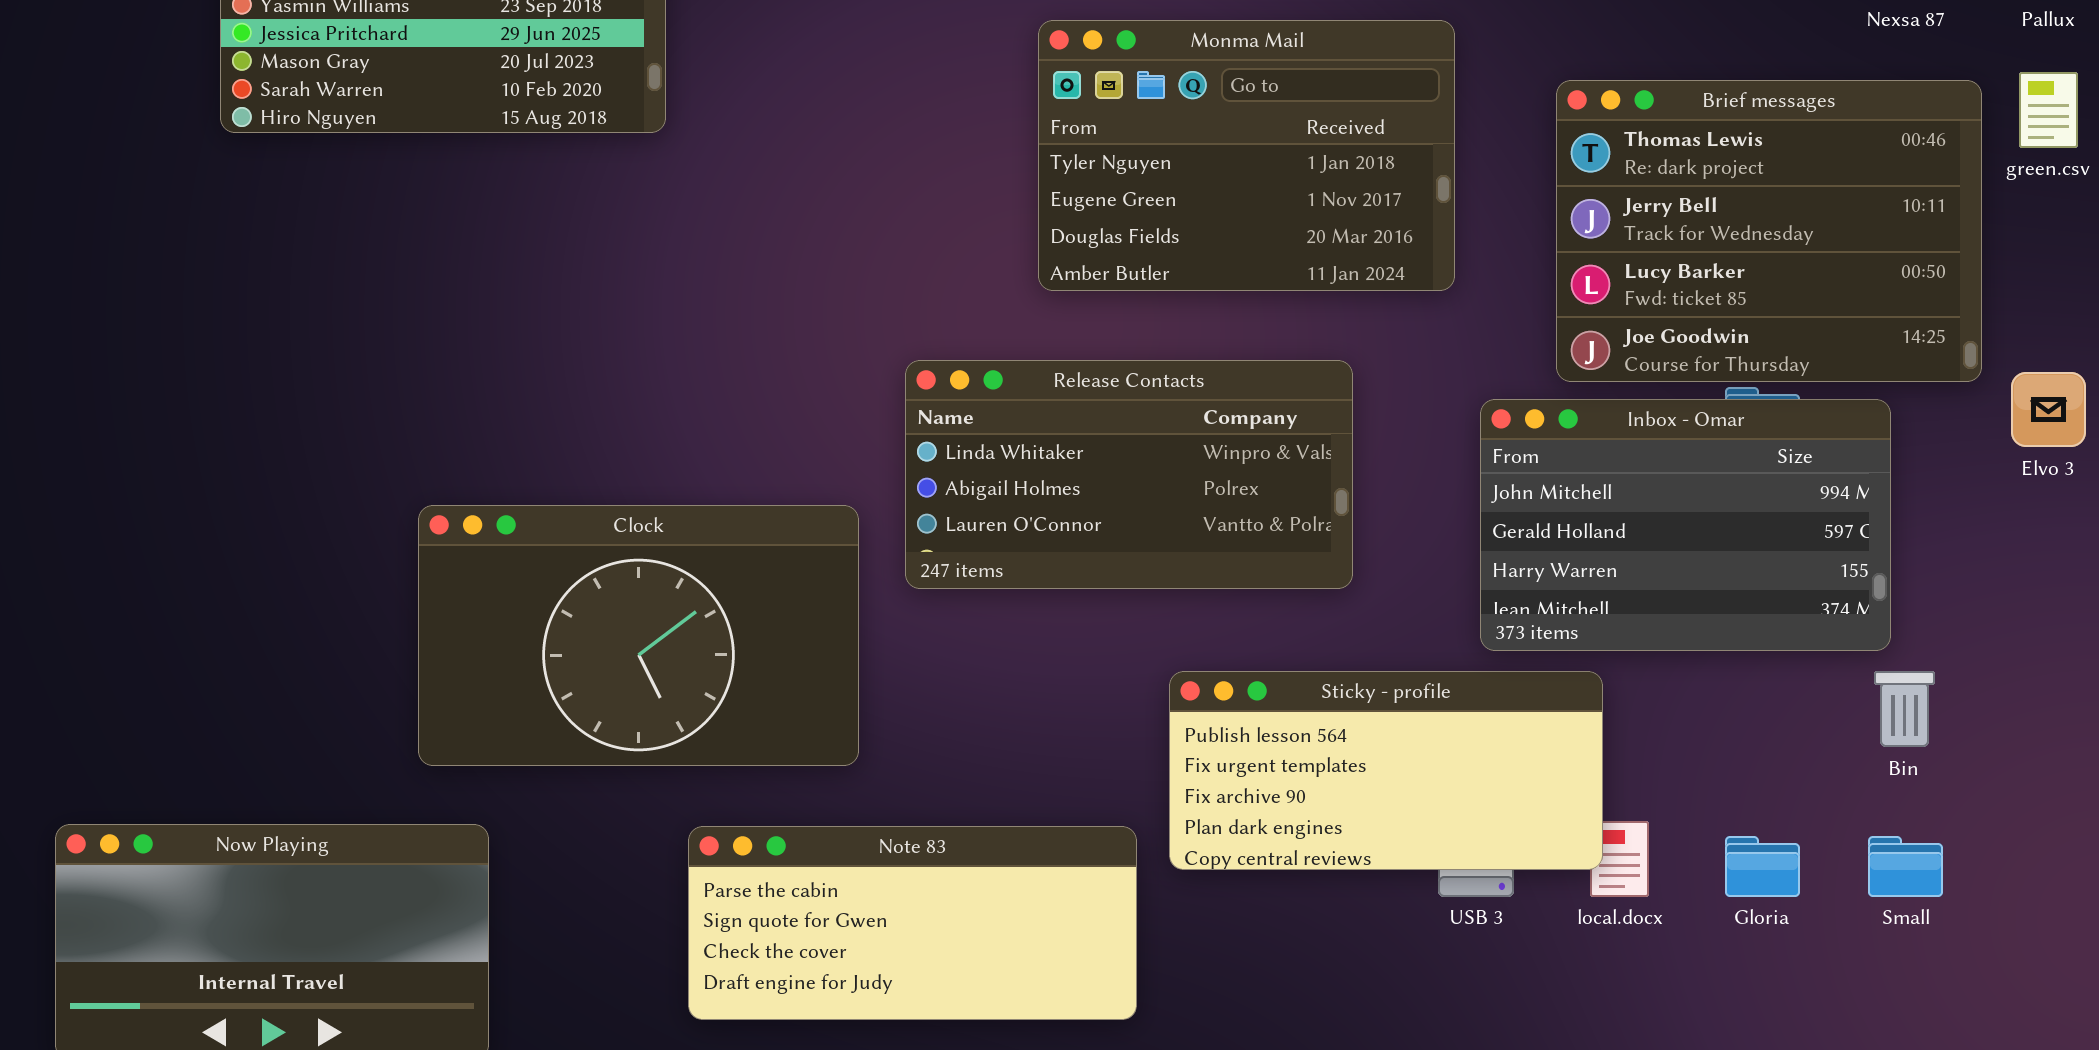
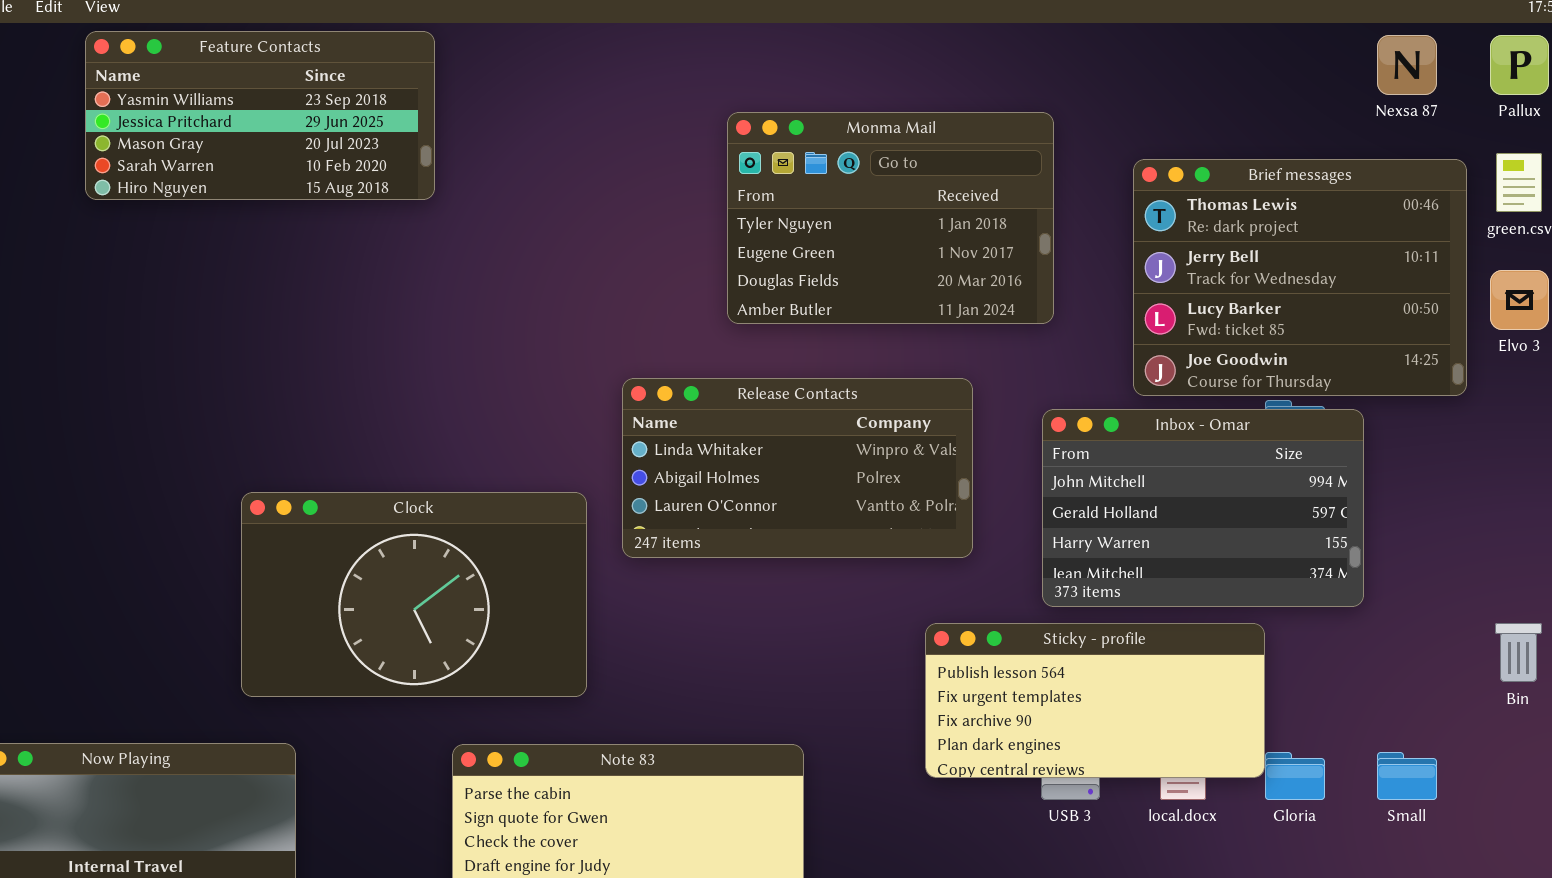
Elvo 3: [2011,372,2086,447] -> [1490,270,1549,330], moved
Inbox - Omar: [1480,399,1891,651] -> [1042,409,1364,607], moved
Sticky - profile: [1169,671,1603,870] -> [925,623,1265,778], moved
Bin: [1874,671,1935,747] -> [1495,623,1542,682], moved

